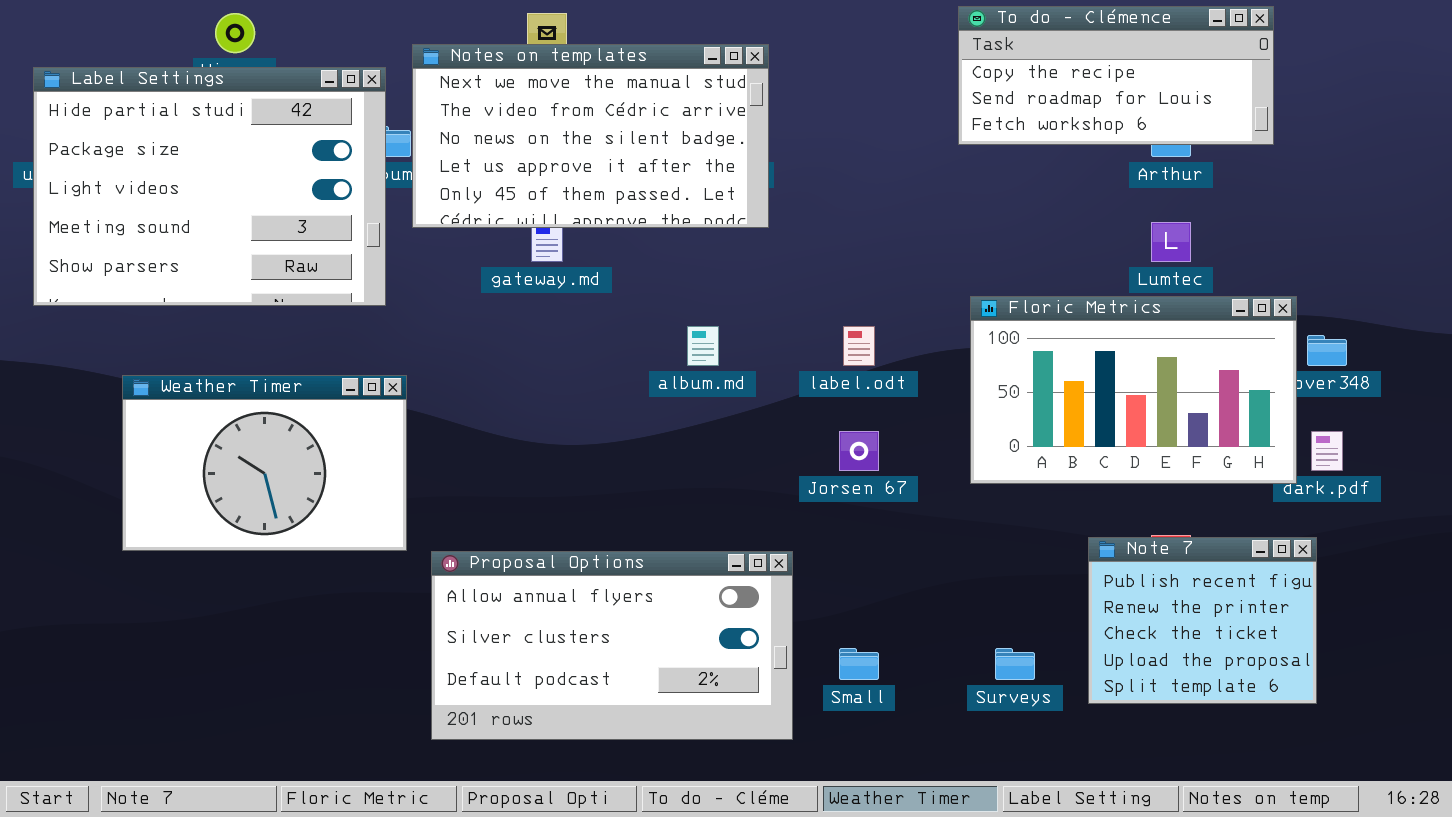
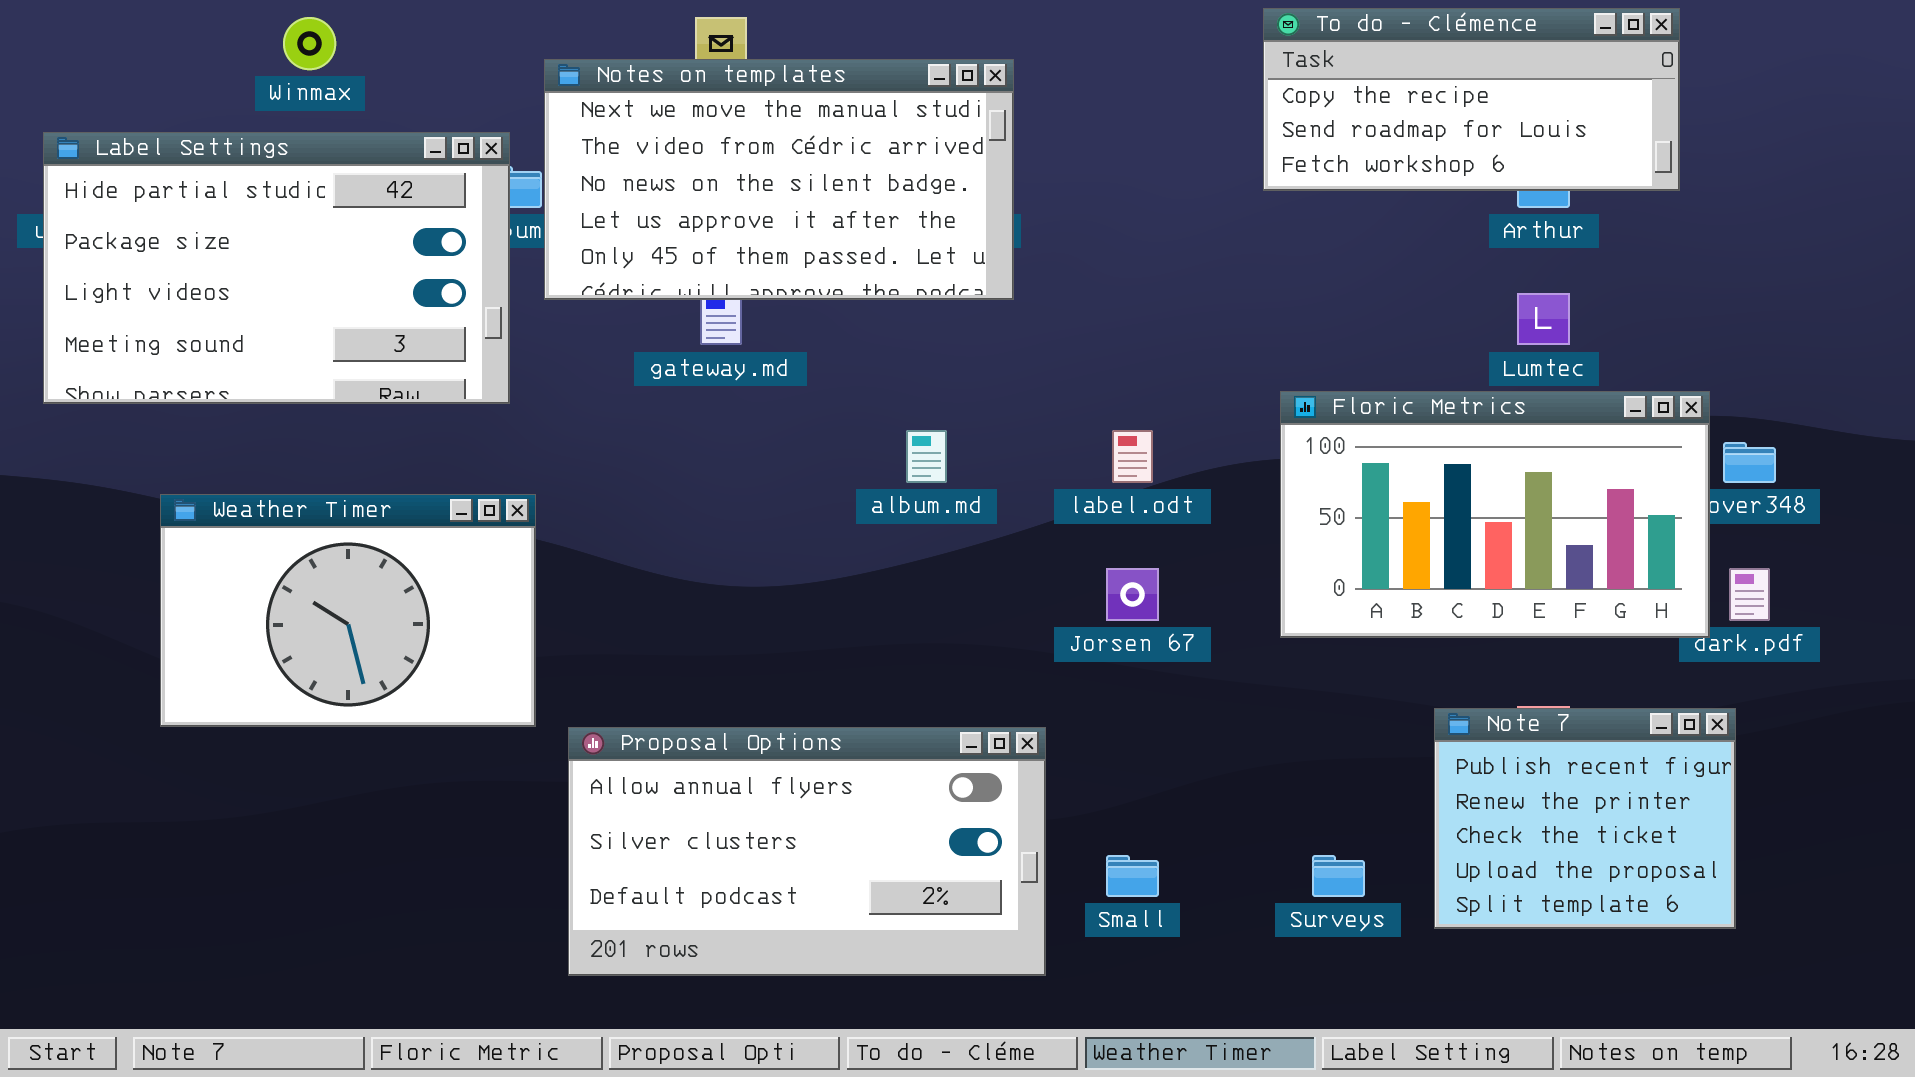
Label Settings: [33,67,386,306] -> [43,132,510,404], resized

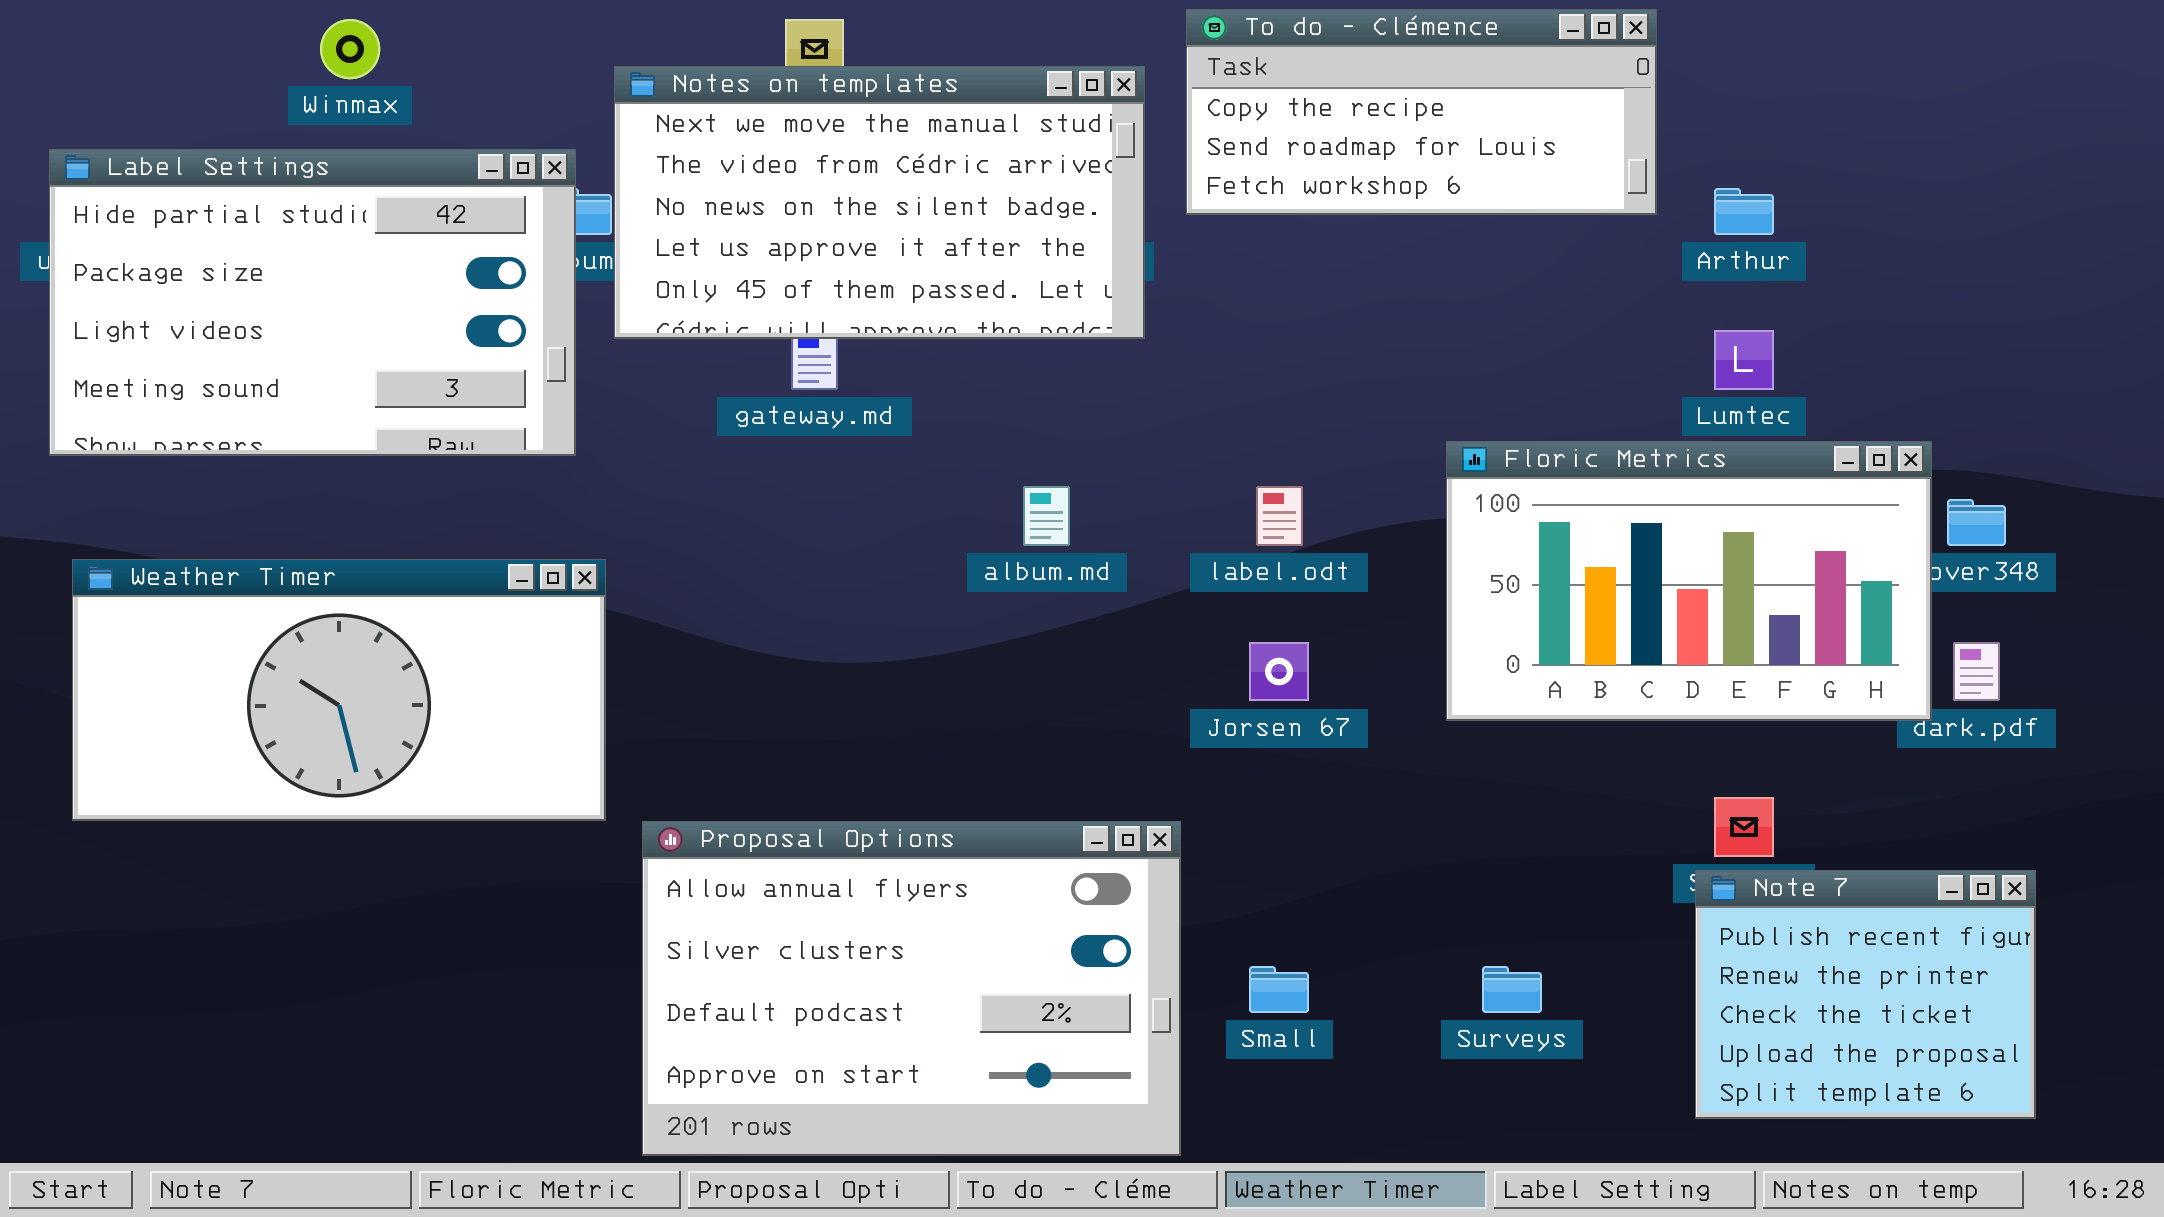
To do - Clémence: [1263,8,1680,191] -> [1186,9,1657,215], moved
Weather Timer: [160,494,536,727] -> [72,559,606,821], resized
Note 7: [1434,708,1736,929] -> [1695,870,2036,1119], moved
Proposal Options: [568,727,1046,976] -> [642,821,1181,1156], resized

